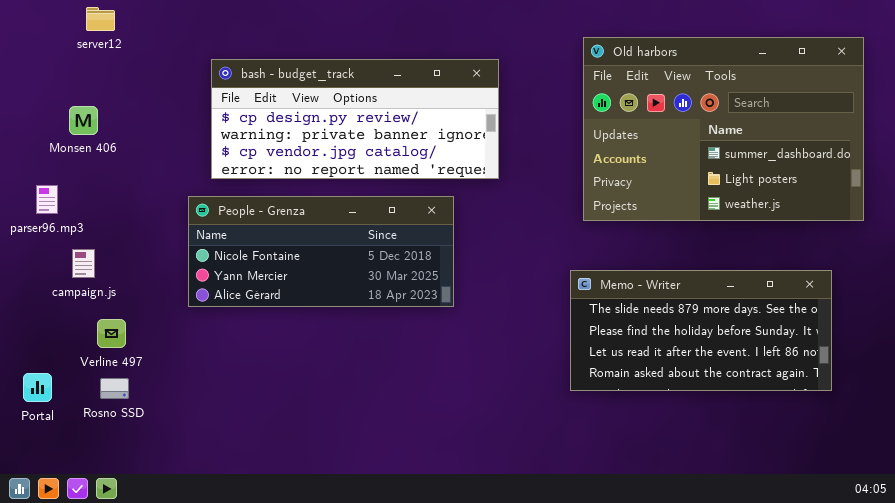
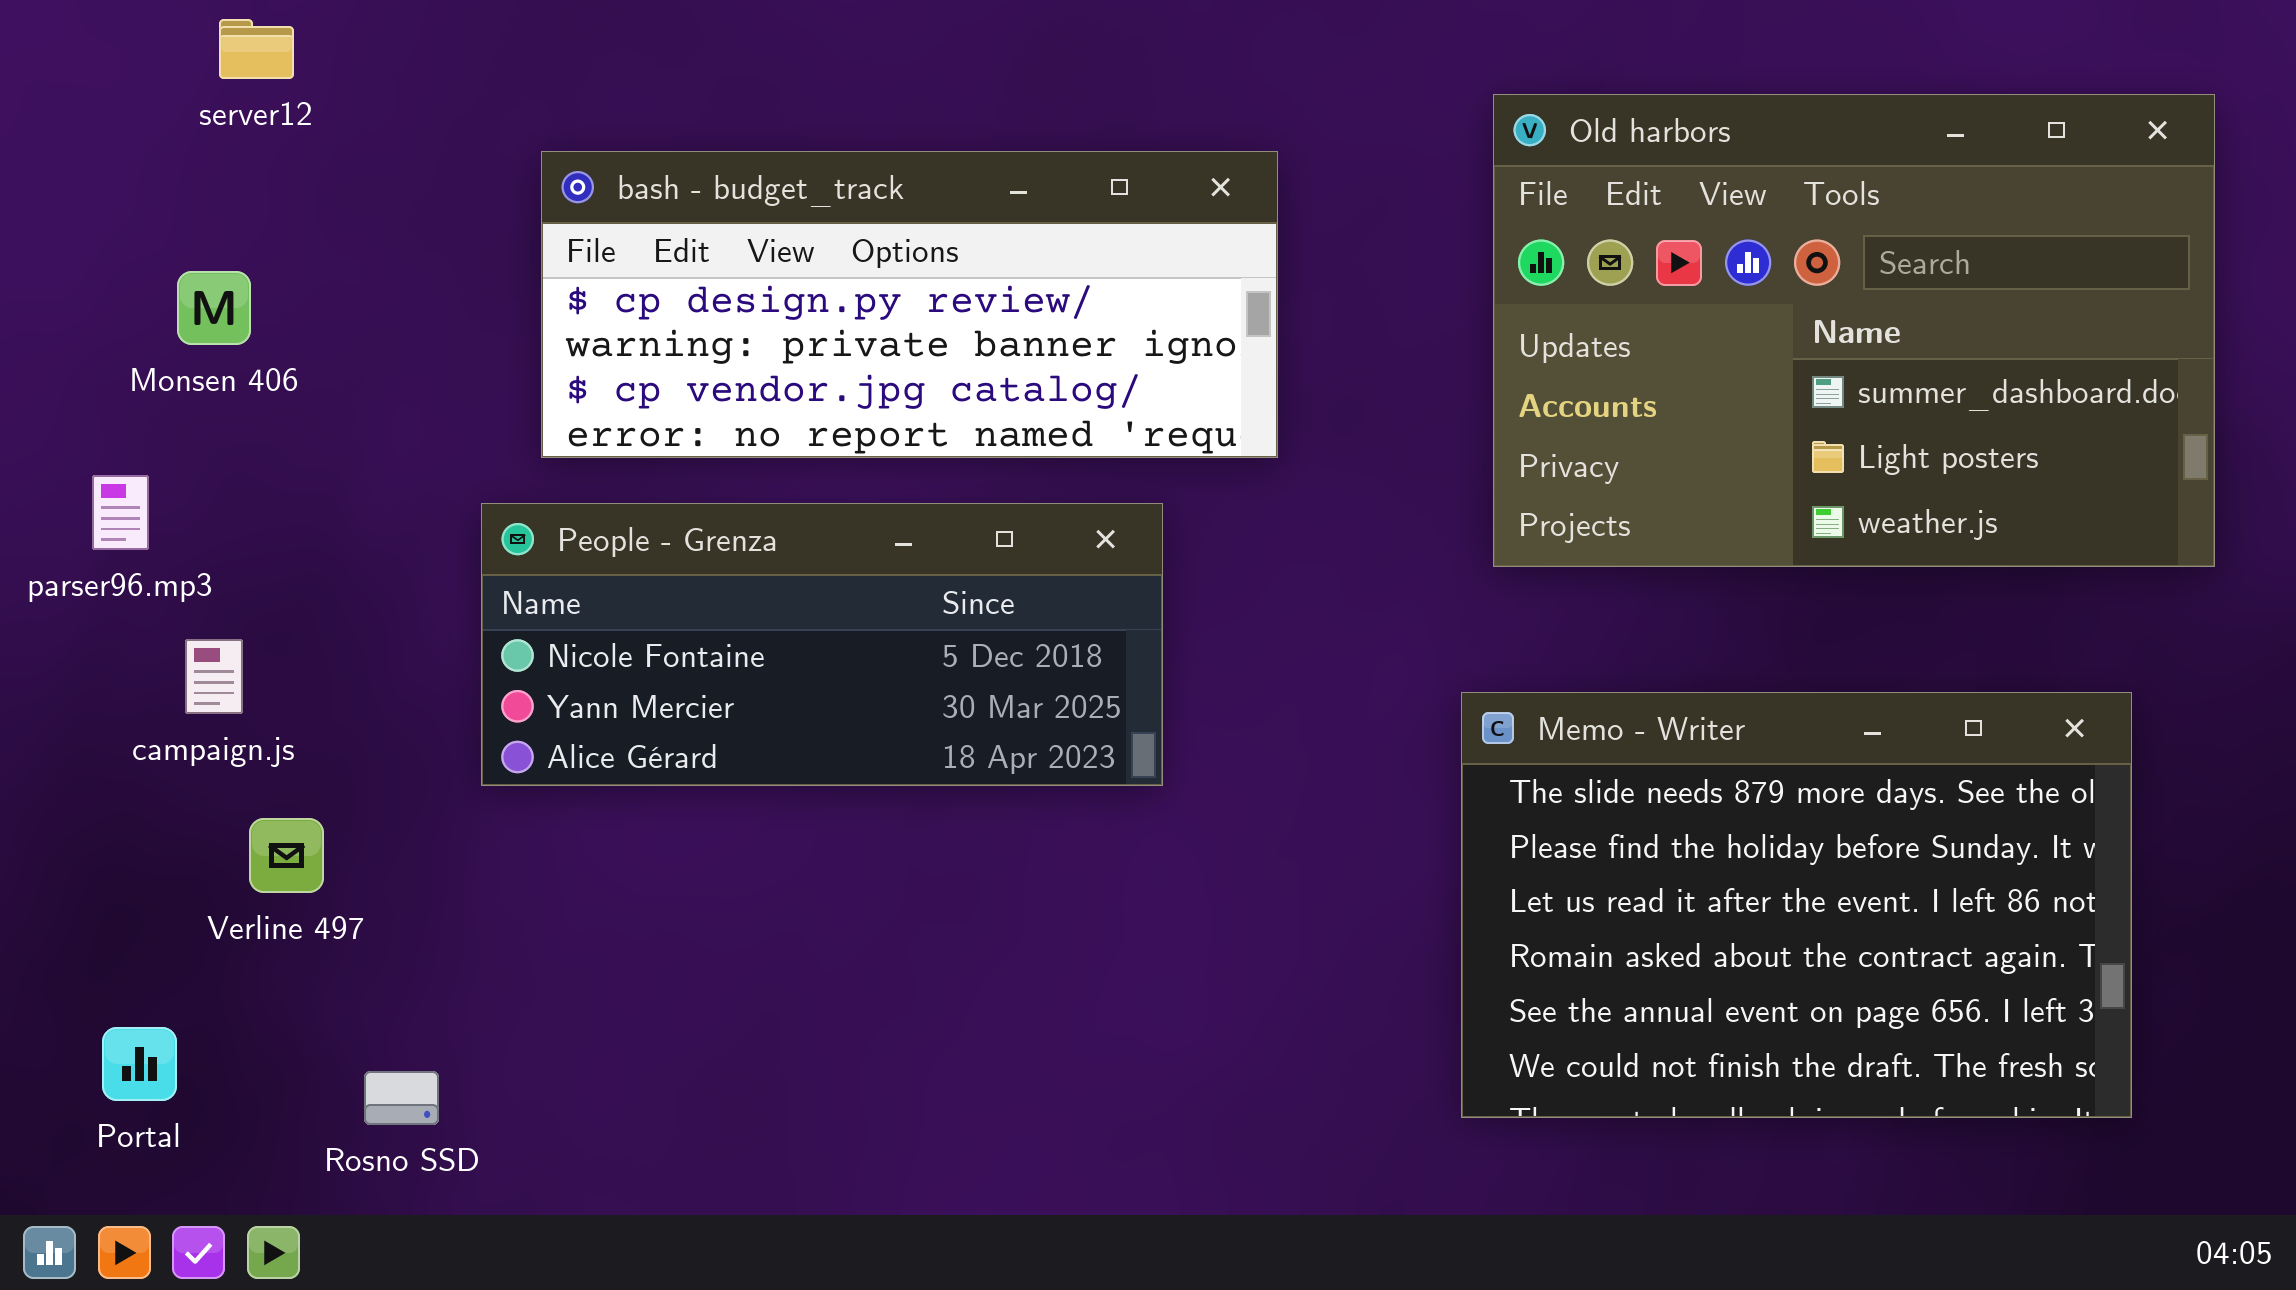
Memo - Writer: [570,270,832,391] -> [1461,692,2132,1118], resized
Portal: [23,373,52,402] -> [102,1027,177,1101], moved
Rosno SSD: [100,378,129,399] -> [364,1071,439,1125], moved

